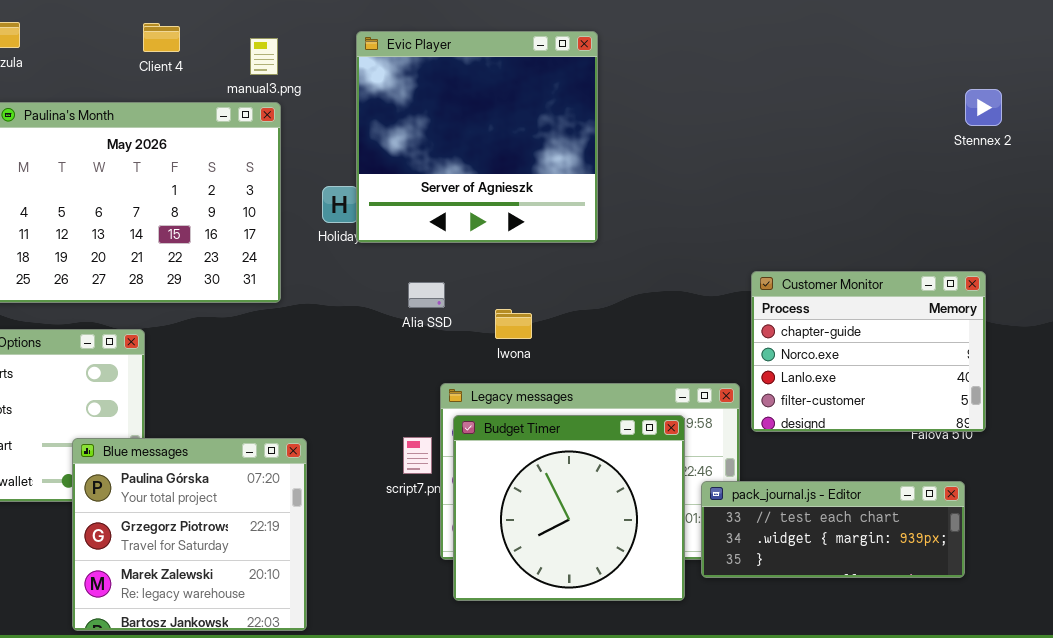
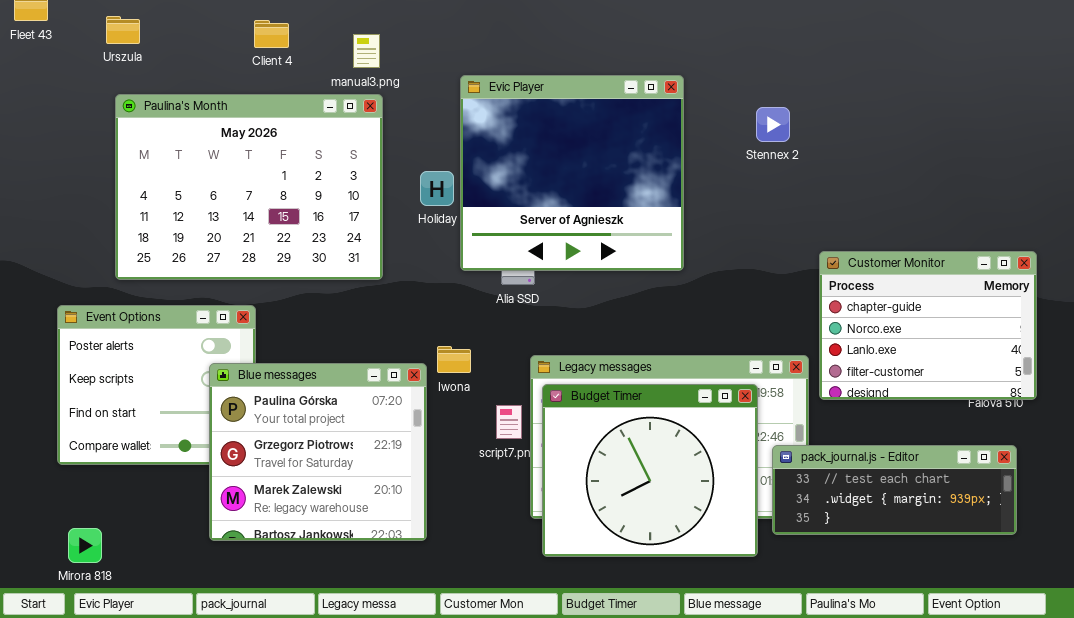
Evic Player: [356,31,598,243] -> [460,75,684,271], moved
Stennex 2: [965,89,1002,126] -> [756,107,790,142], moved
Iwona: [495,309,532,339] -> [437,346,471,373], moved
Blue messages: [72,438,307,631] -> [209,363,427,541], moved

